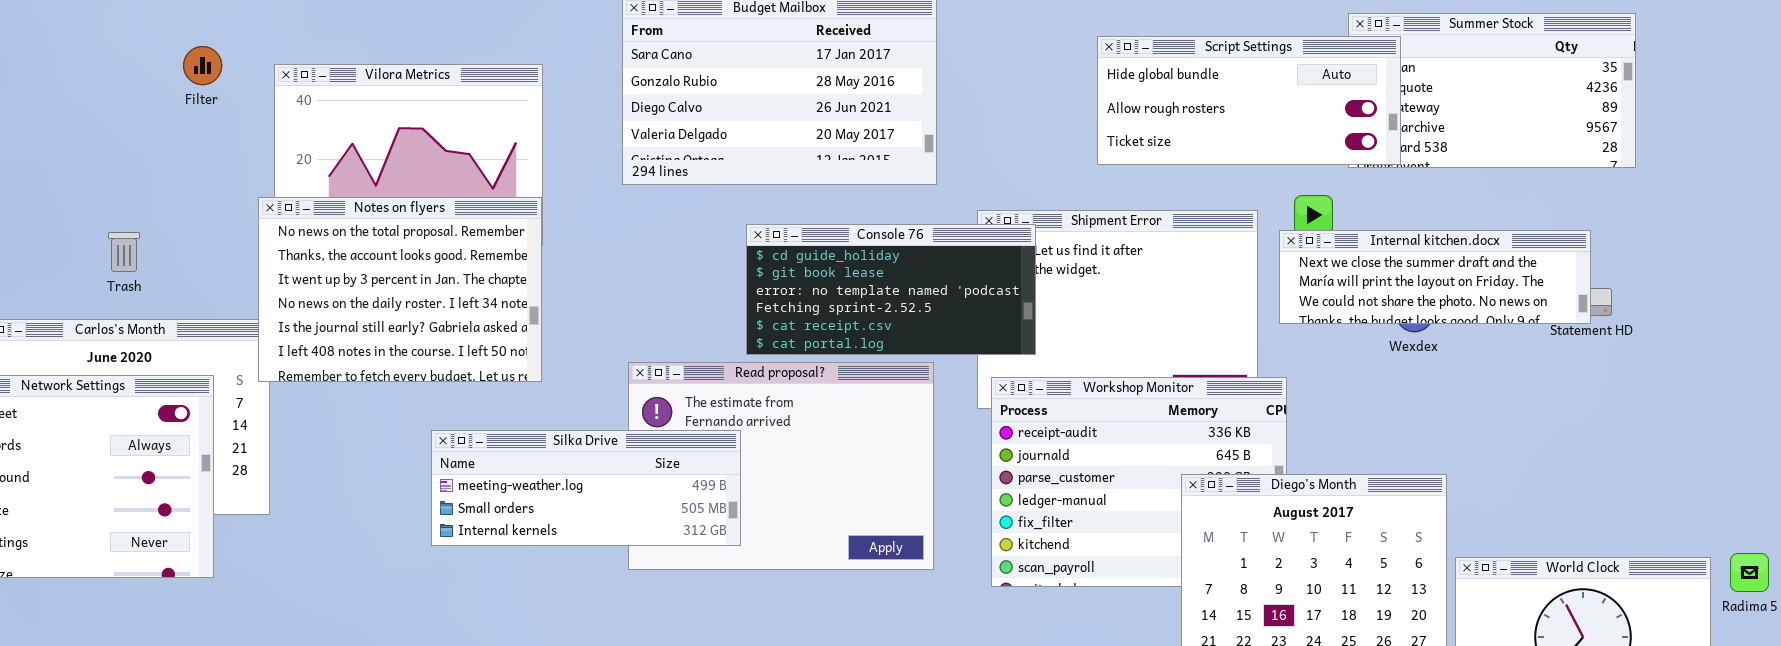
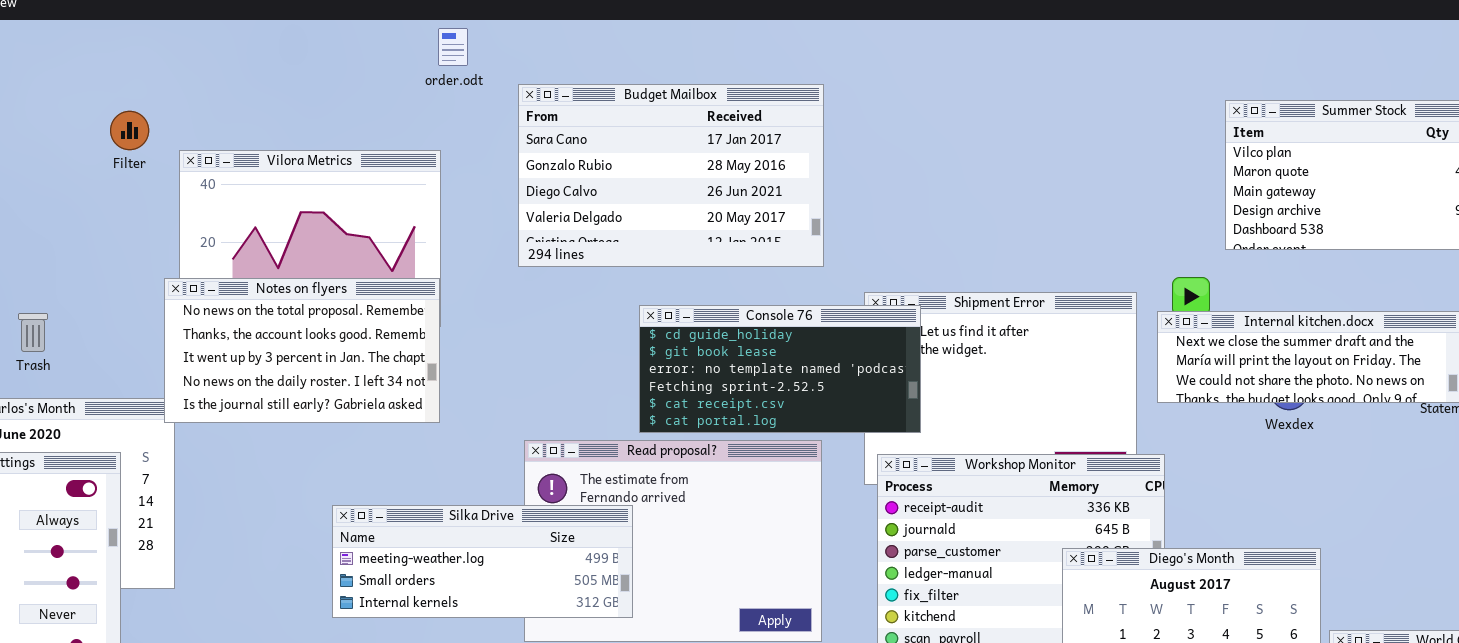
Script Settings: [1097,36,1401,165] -> none, closed
Filter: [183,46,222,85] -> [110,111,149,150], moved
Notes on flyers: [258,197,542,382] -> [164,278,440,423], resized

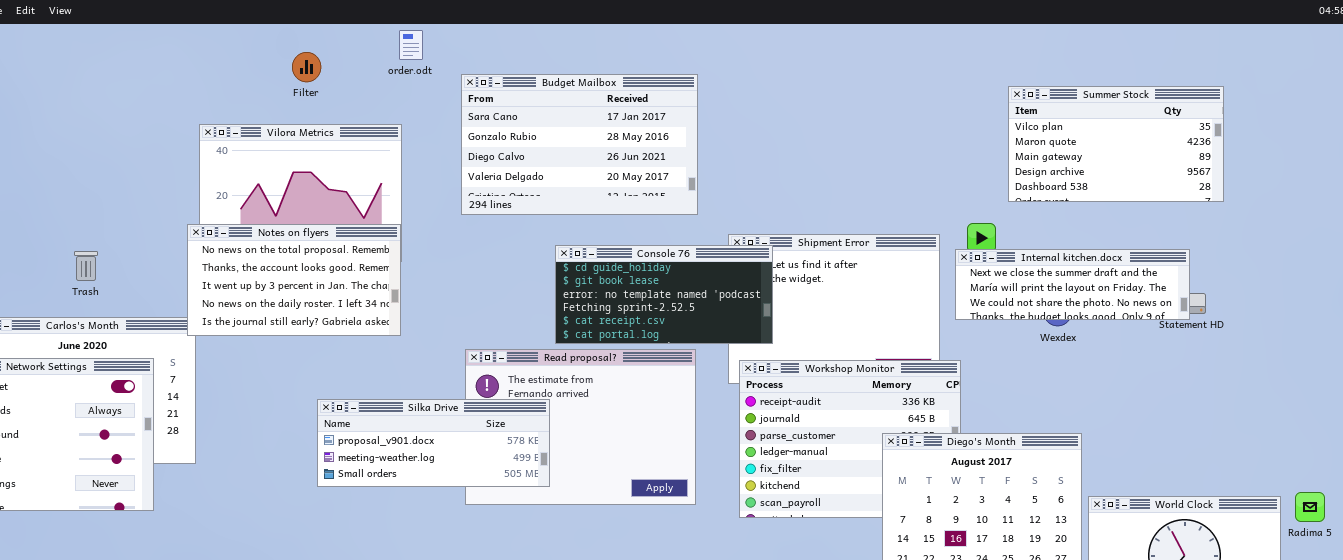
Filter: [110,111,149,150] -> [292,52,321,82], moved
Silka Drive: [332,505,633,618] -> [317,399,550,487], scrolled up 1 row

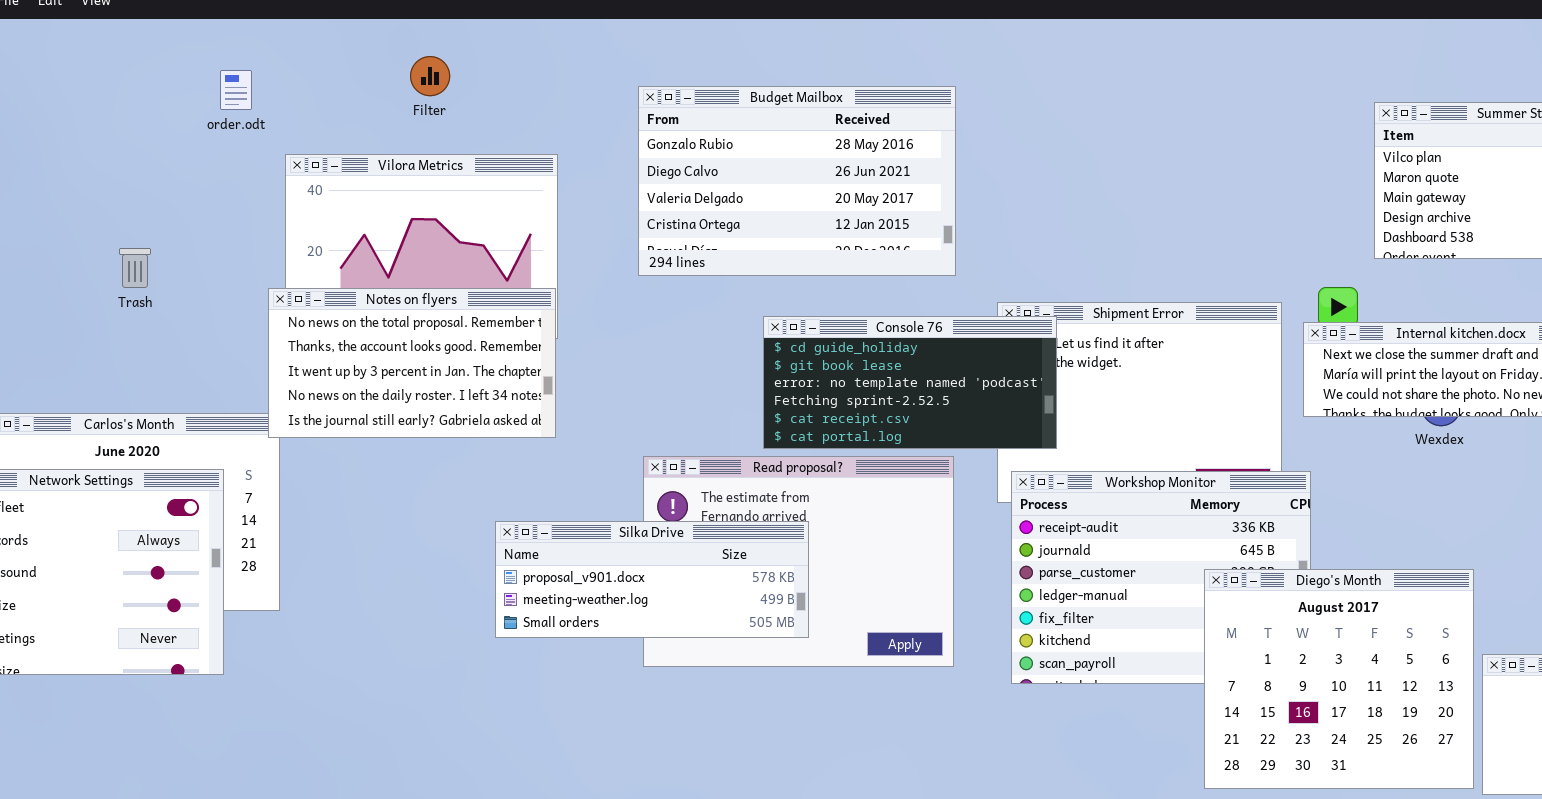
order.odt: [399,30,423,60] -> [220,70,252,110], moved
Budget Mailbox: [461,74,698,215] -> [638,86,956,276], scrolled down 1 row
Trash: [74,251,98,281] -> [119,248,151,288], moved
Silka Drive: [317,399,550,487] -> [495,521,809,638], moved

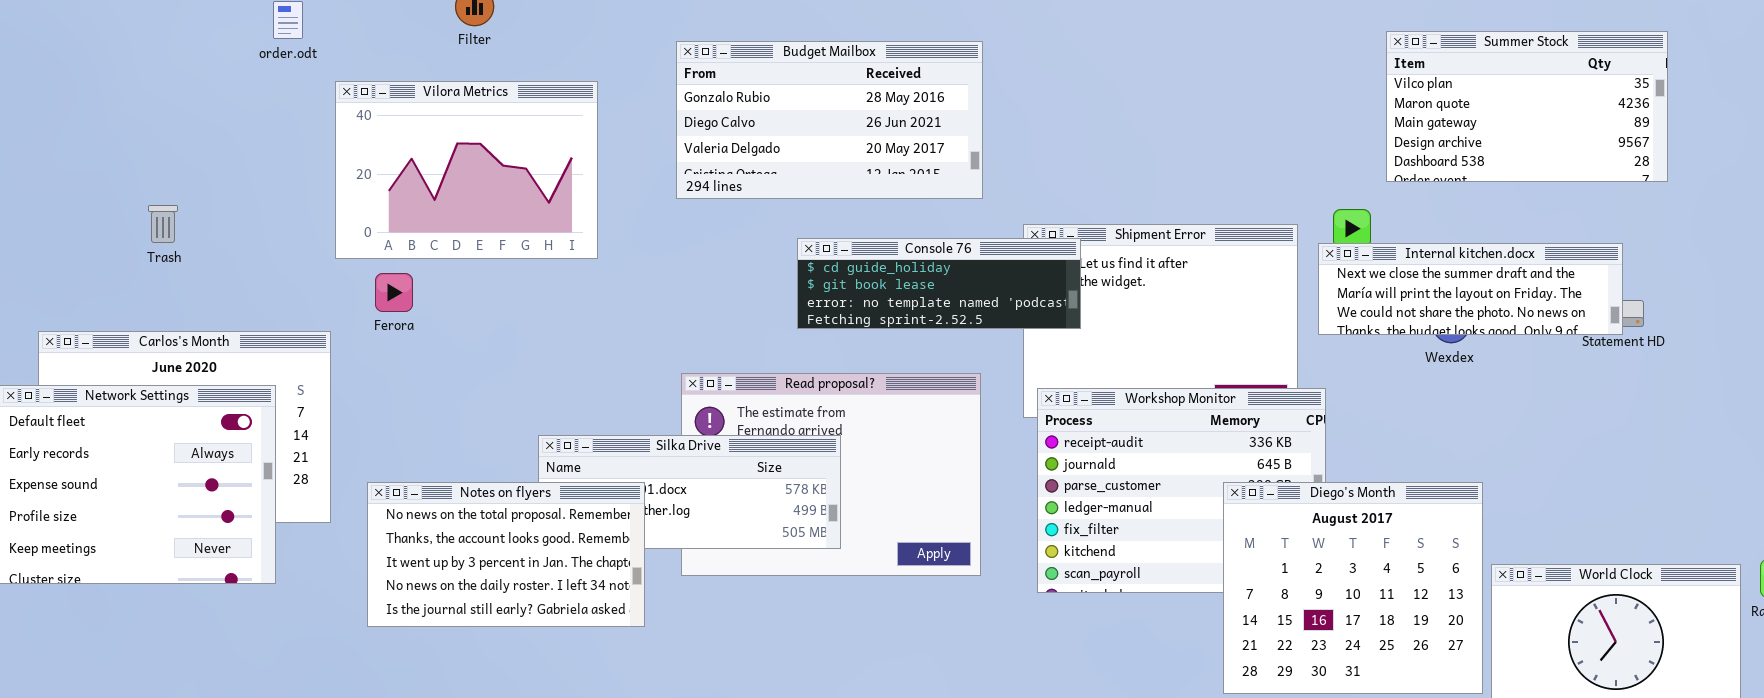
Budget Mailbox: [638,86,956,276] -> [676,41,983,199], resized
Trash: [119,248,151,288] -> [148,205,178,243], moved
Notes on flyers: [268,288,556,438] -> [367,482,645,627], moved
Console 76: [763,316,1057,449] -> [797,238,1081,329], resized

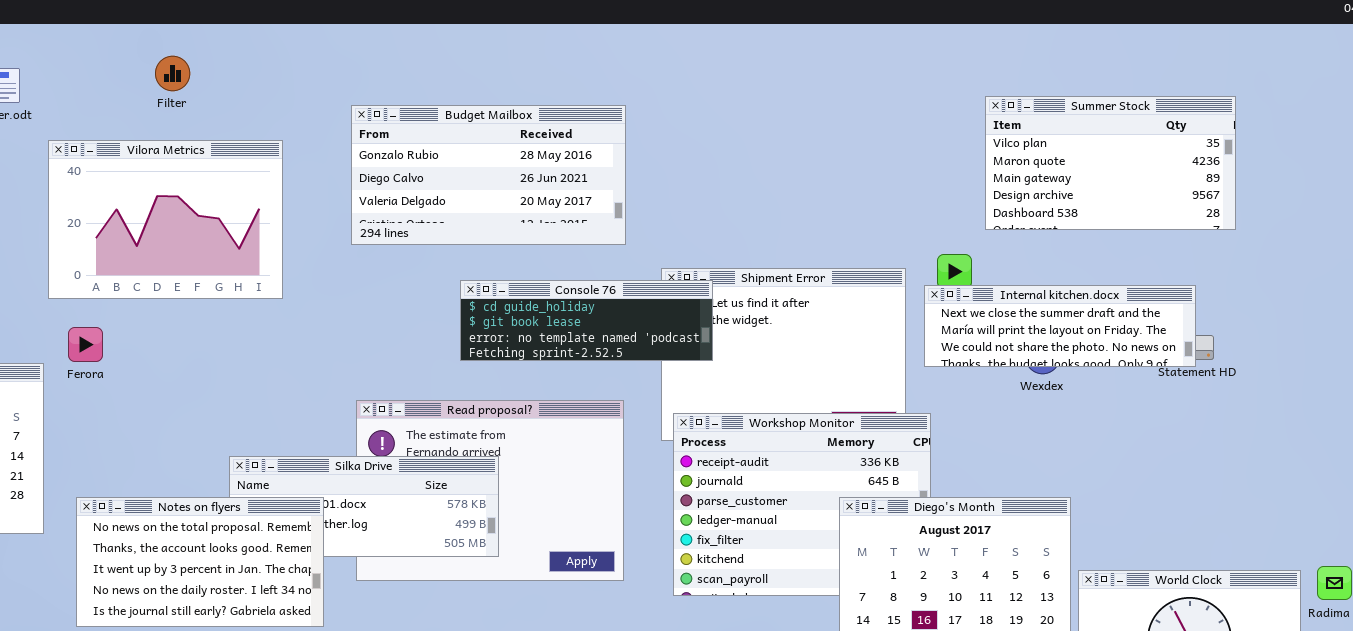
Ferora: [375,273,413,312] -> [68,327,103,362], moved

